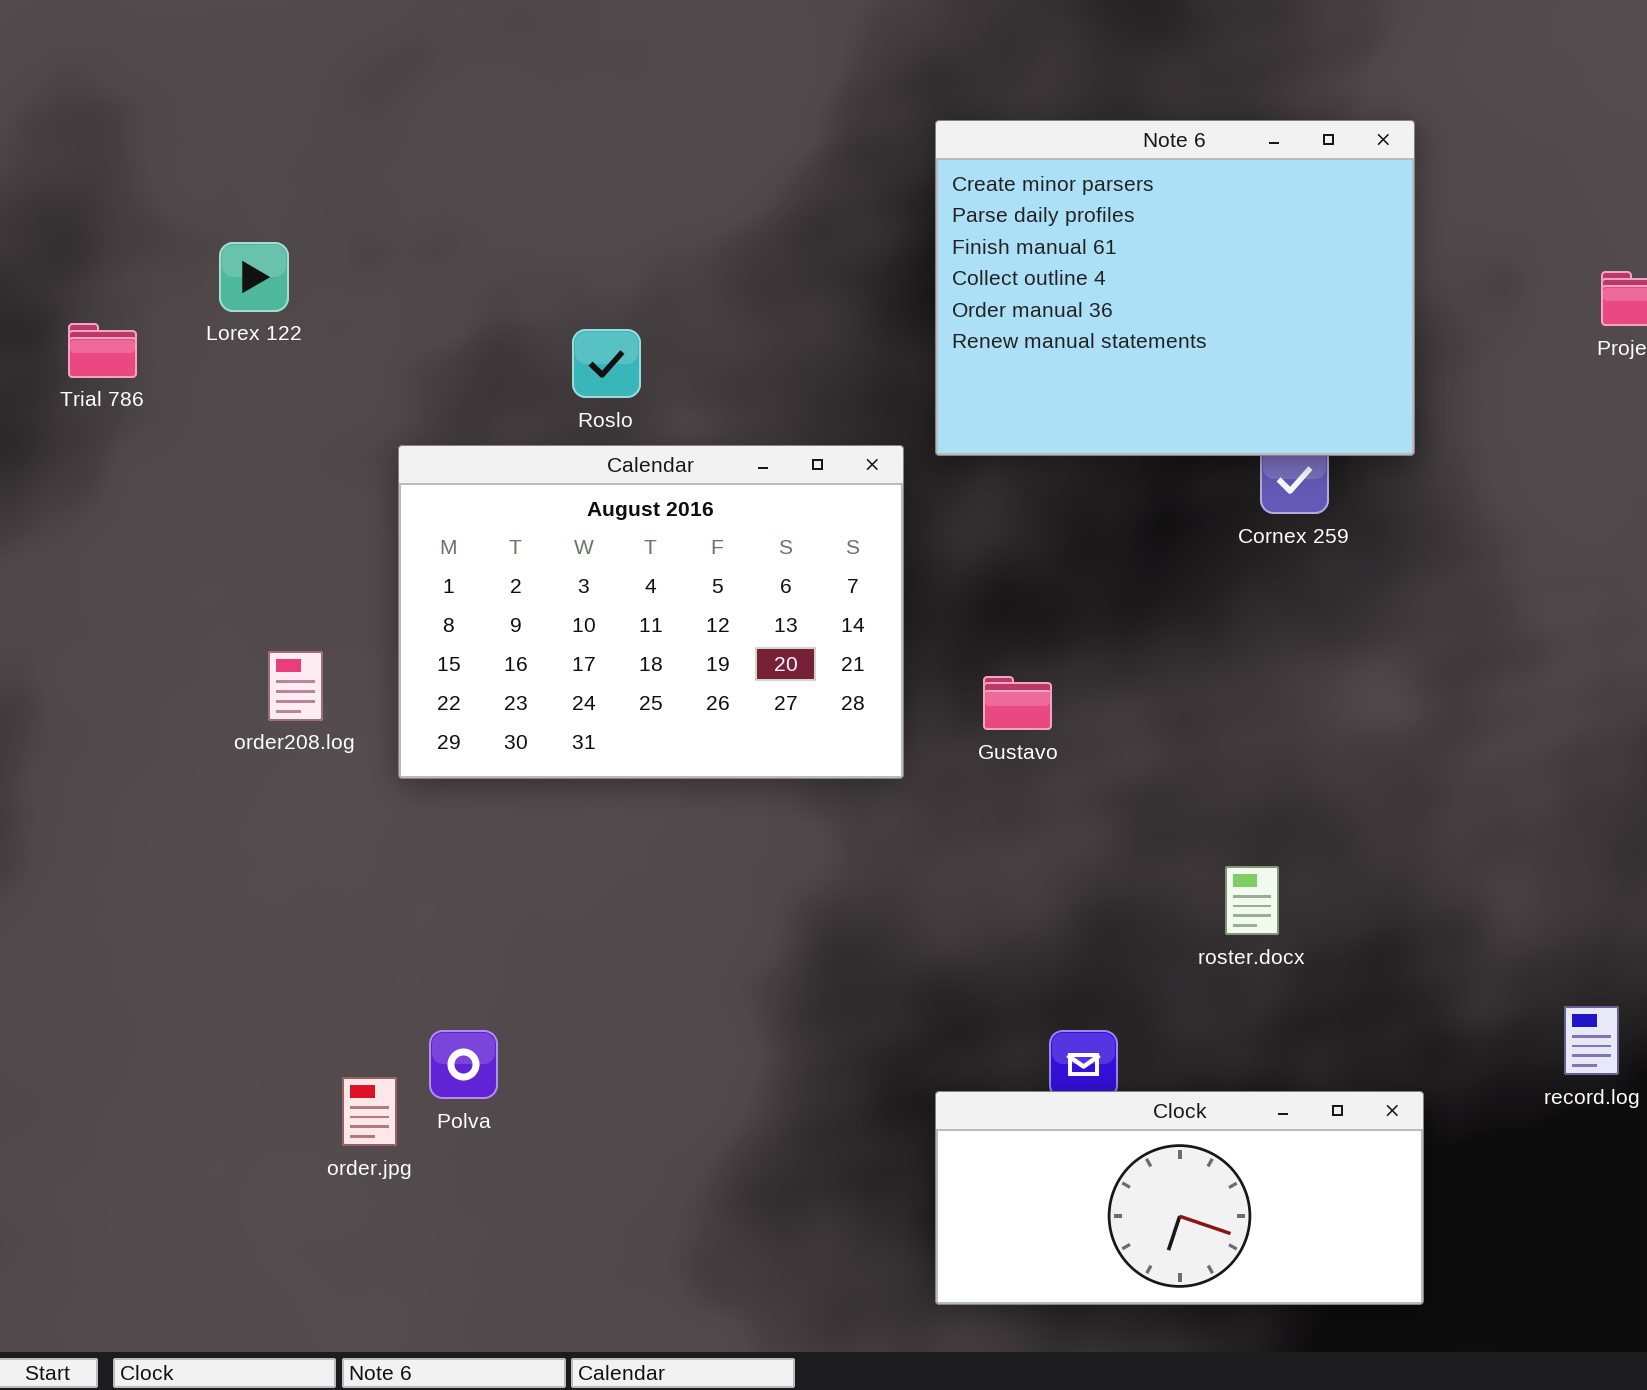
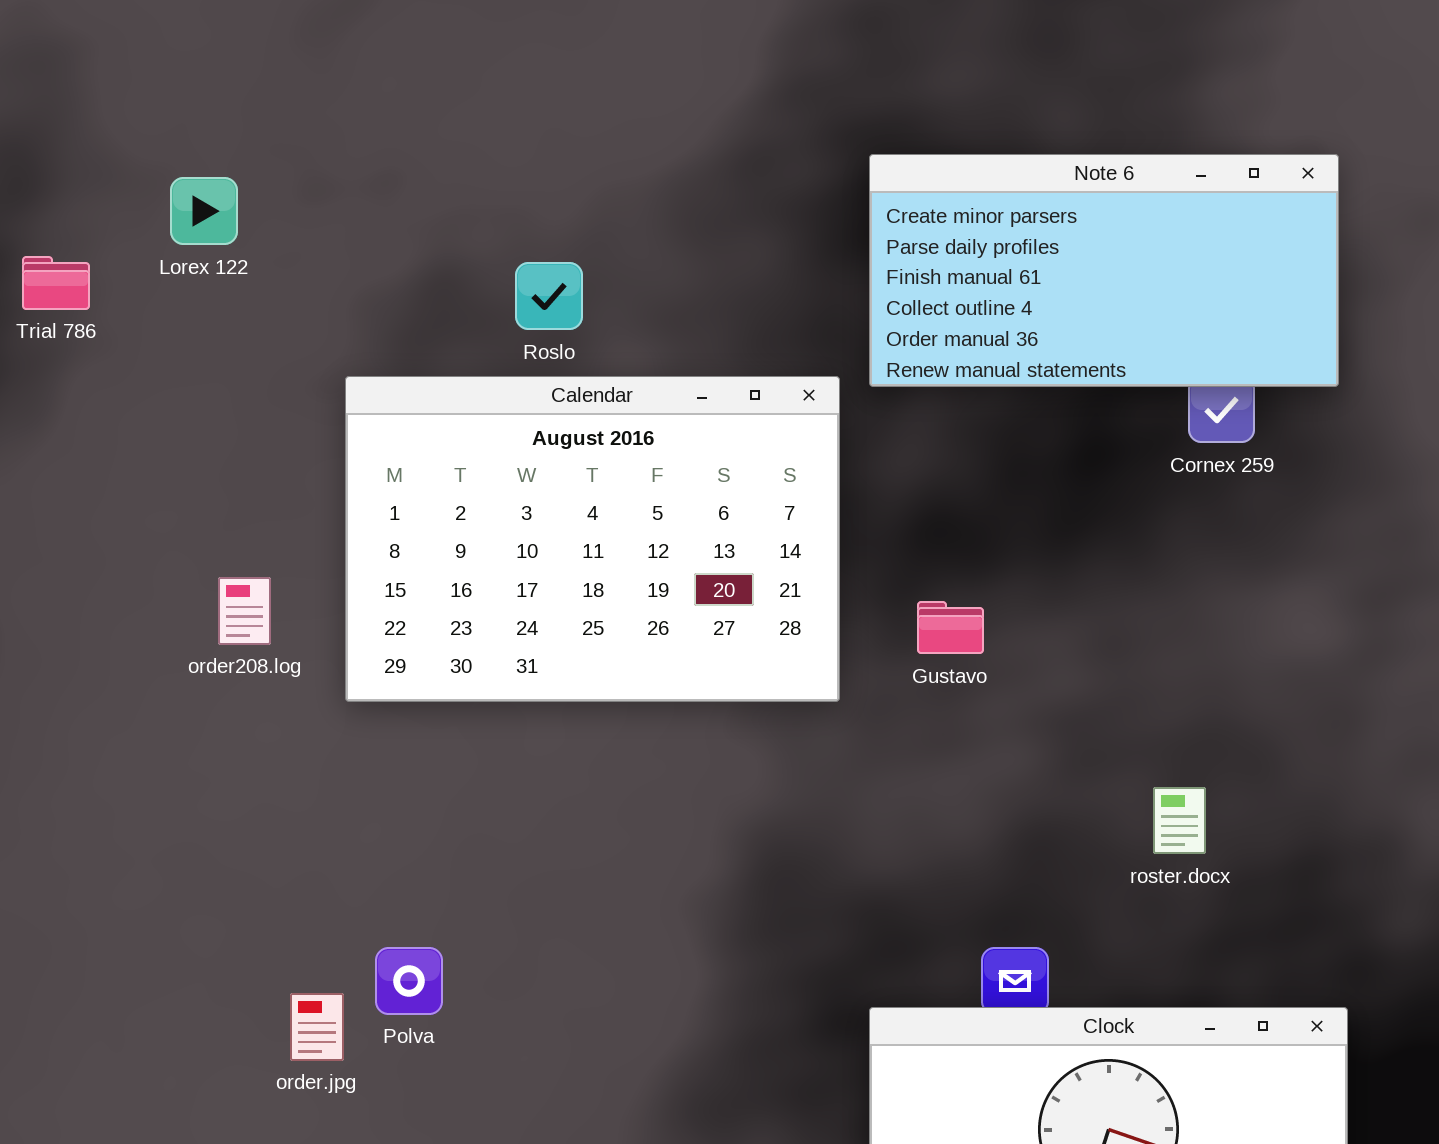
Note 6: [935,120,1415,456] -> [869,154,1339,387], resized

